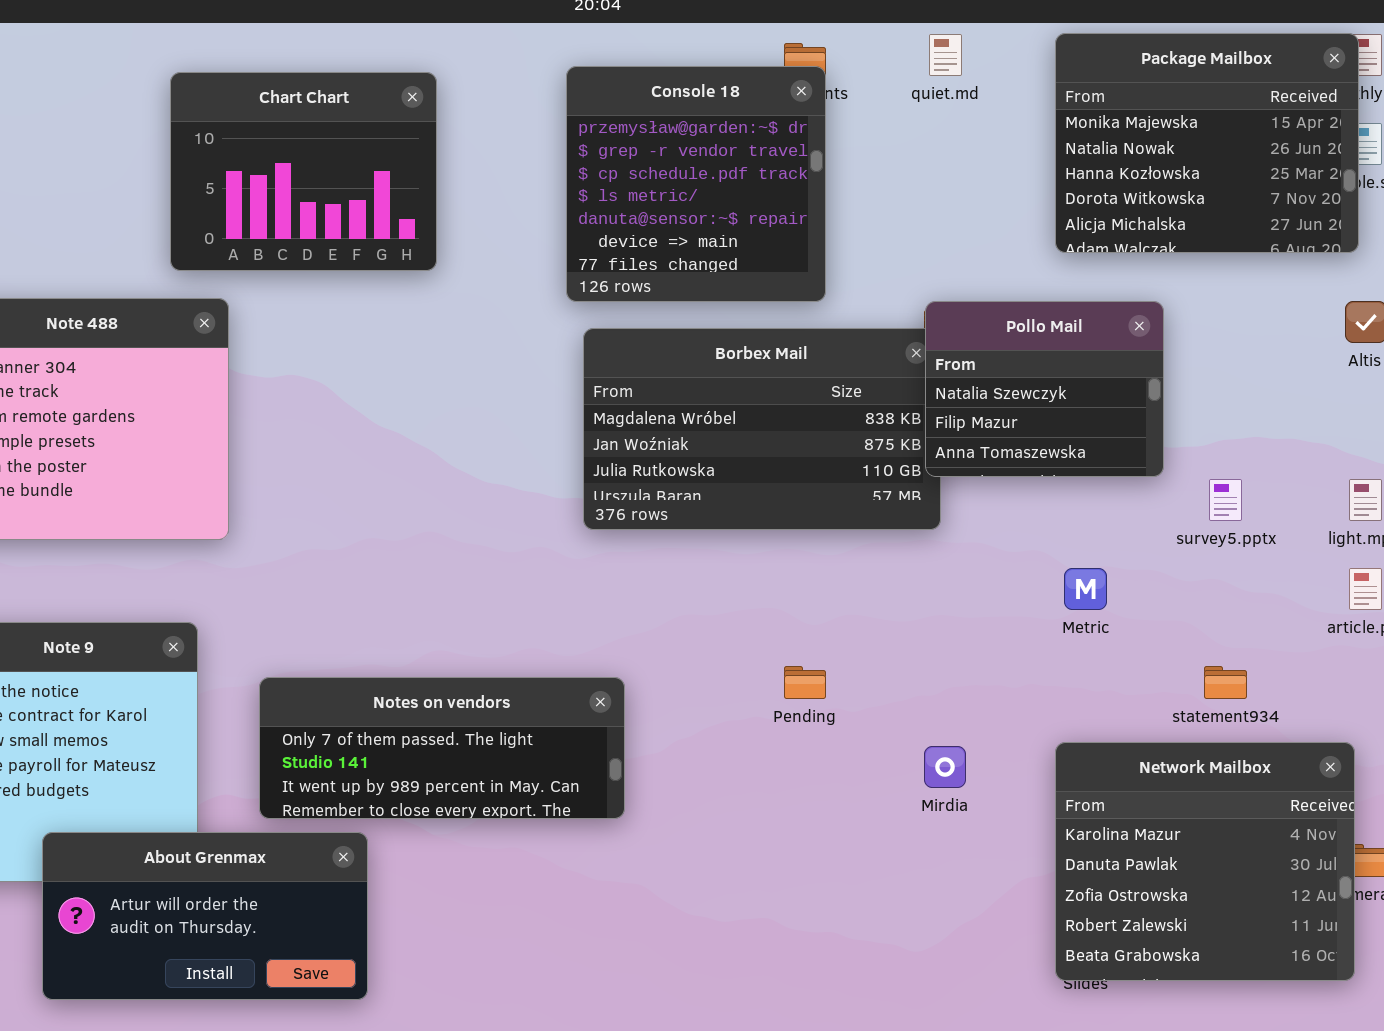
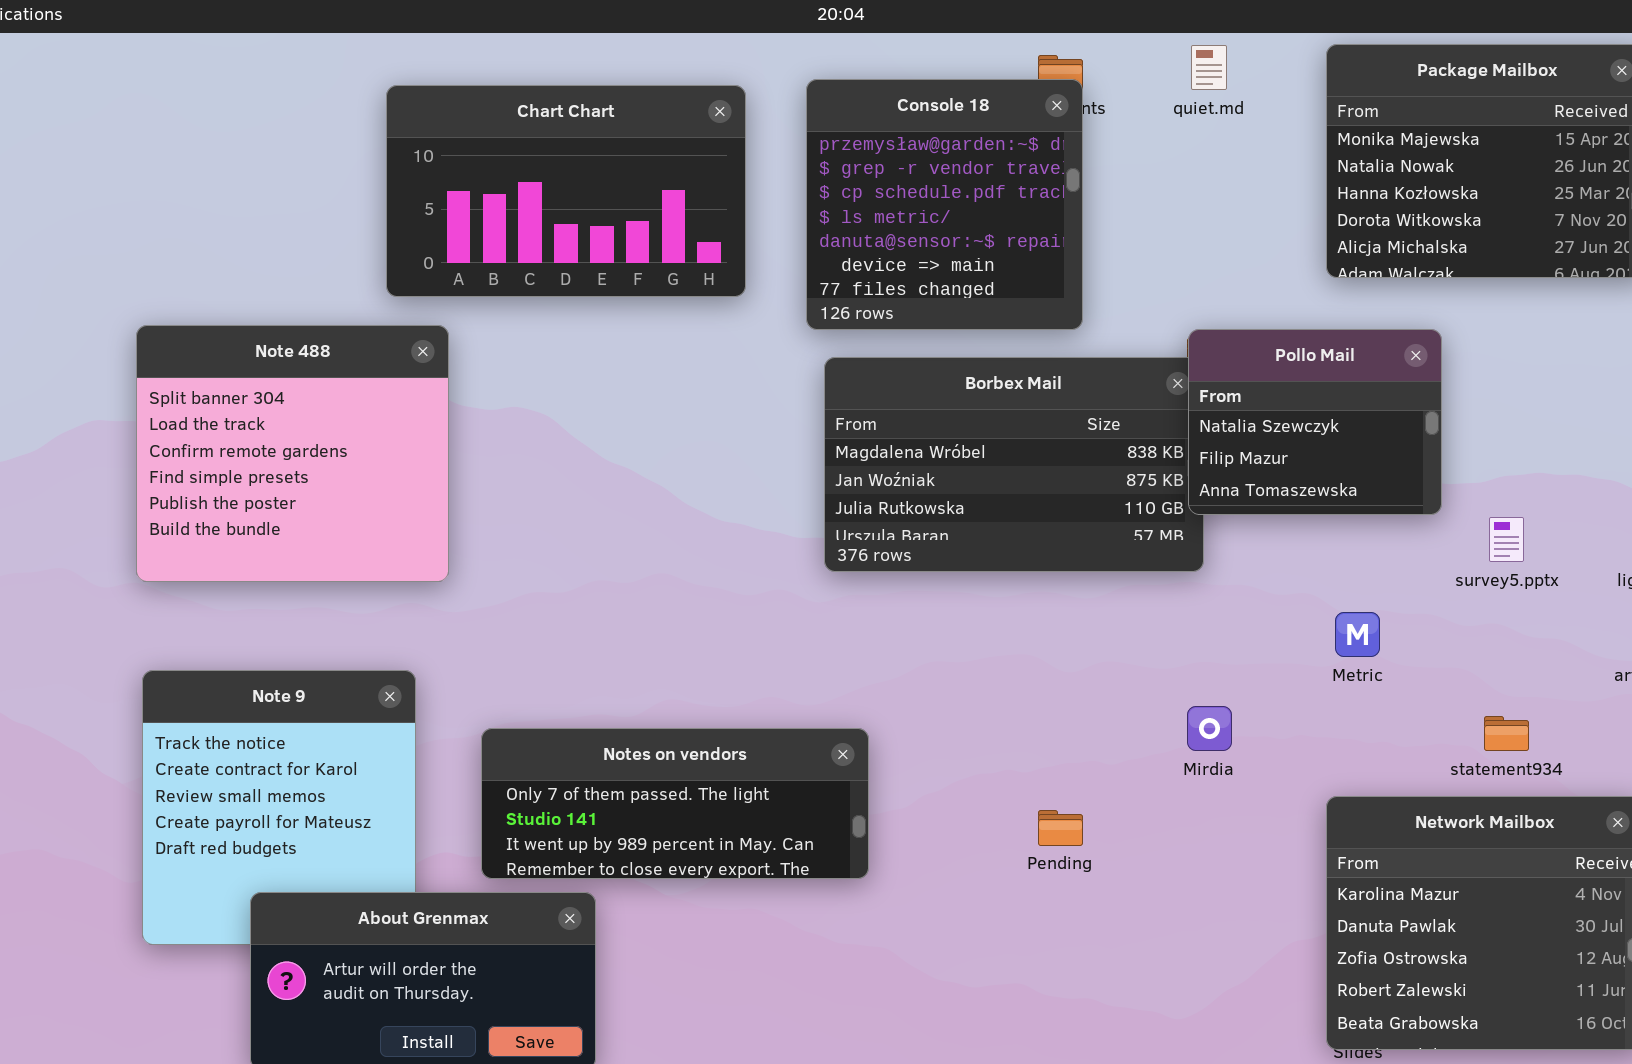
Chart Chart: [170,72,437,271] -> [386,85,746,297], resized
Pending: [784,666,826,699] -> [1038,810,1083,846], moved
Mirdia: [924,746,966,788] -> [1187,706,1232,751], moved

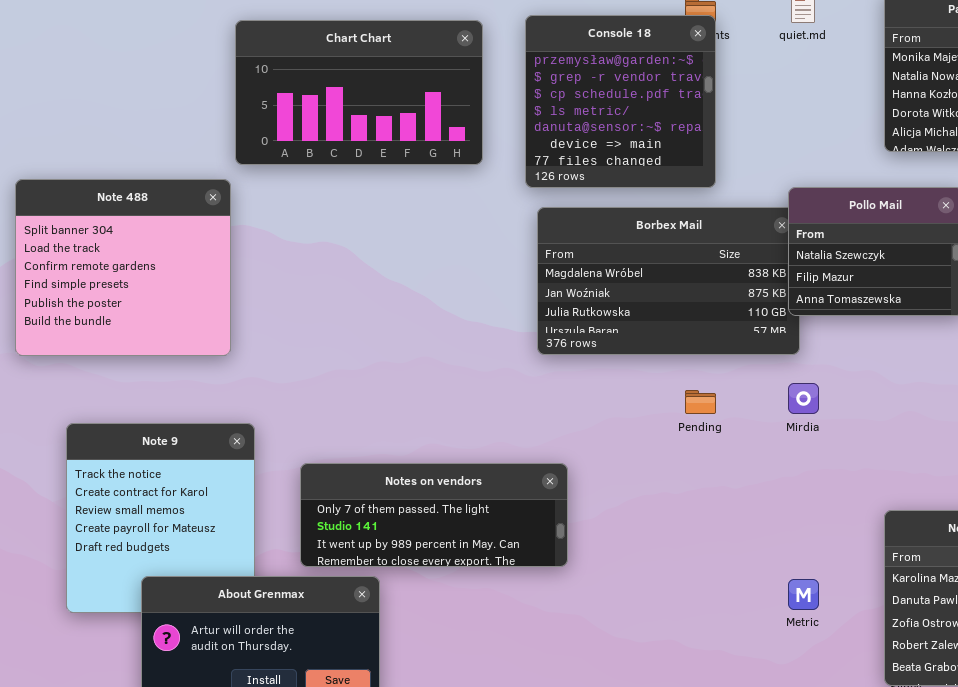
Note 488: [136,325,449,582] -> [15,179,231,356], moved
Metric: [1335,612,1380,657] -> [788,579,819,610], moved
Mirdia: [1187,706,1232,751] -> [788,383,819,414], moved
Pending: [1038,810,1083,846] -> [685,390,716,414], moved

